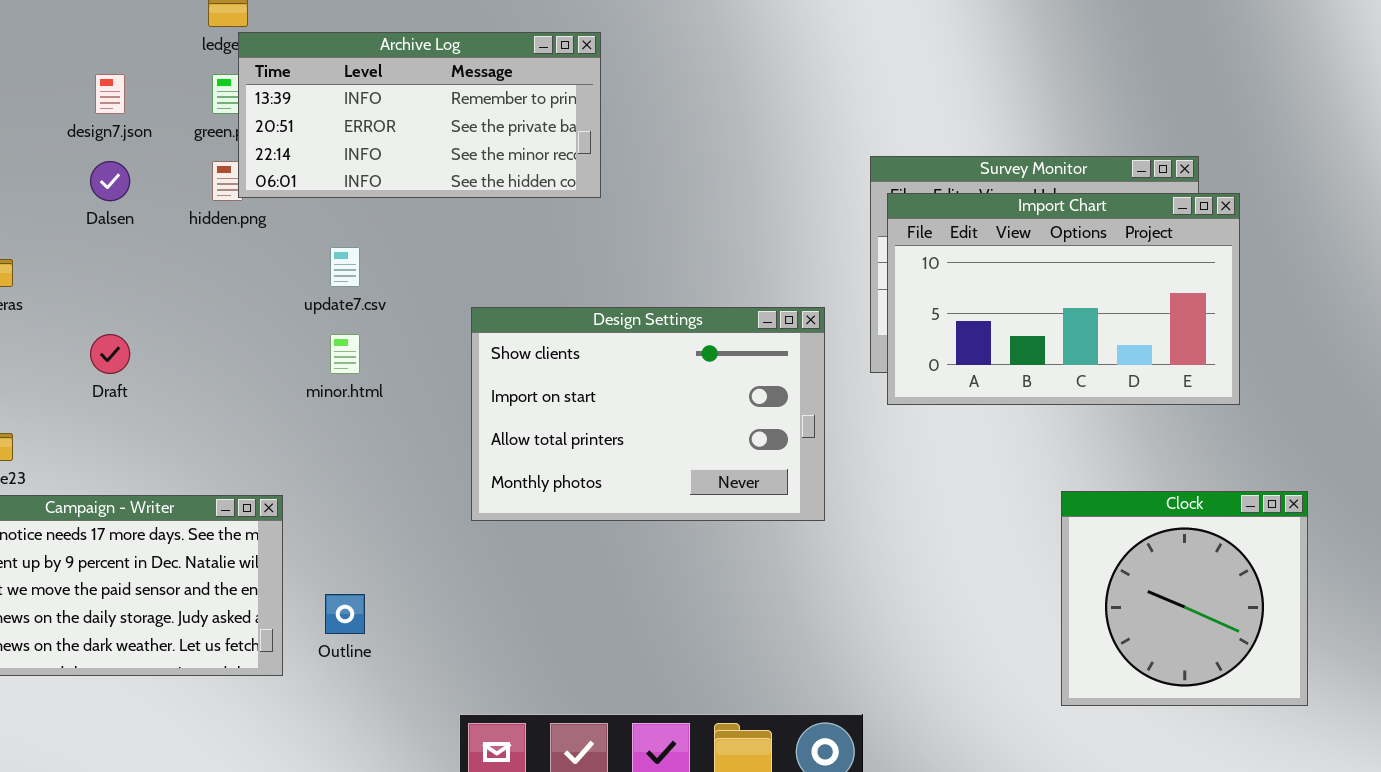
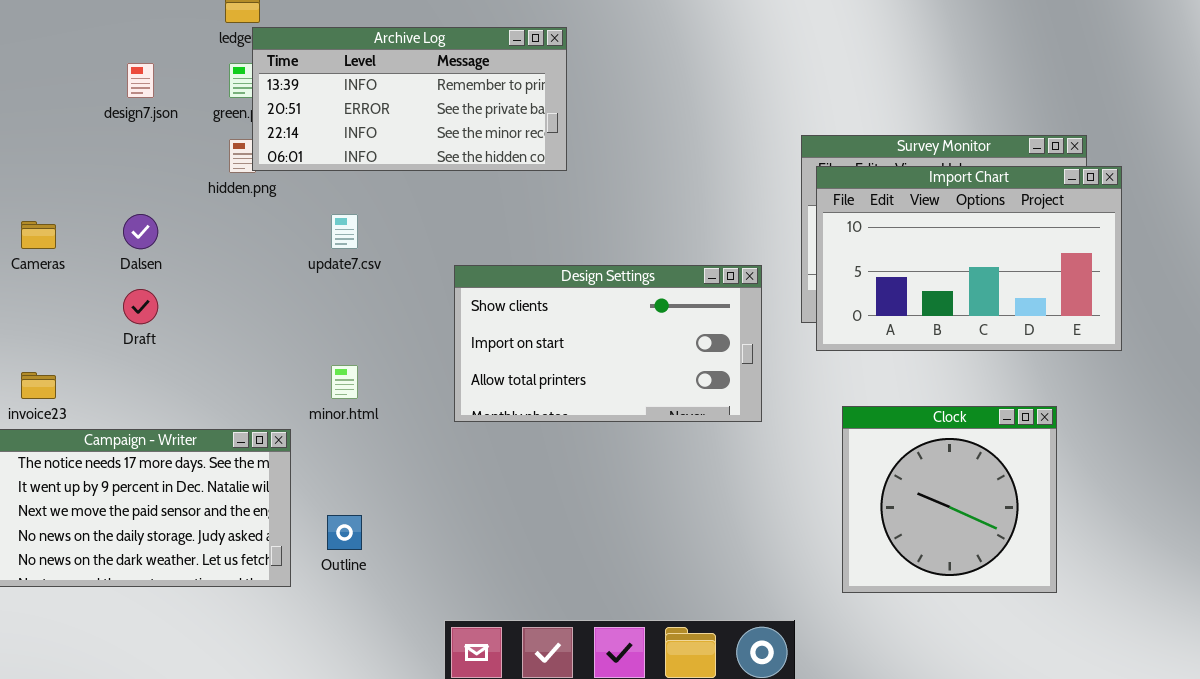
Dalsen: [90,161,130,201] -> [123,214,158,249], moved
Design Settings: [471,307,825,521] -> [454,265,762,422], resized
minor.html: [330,334,360,374] -> [331,365,358,399], moved
Clock: [1061,491,1308,706] -> [842,406,1057,593], moved

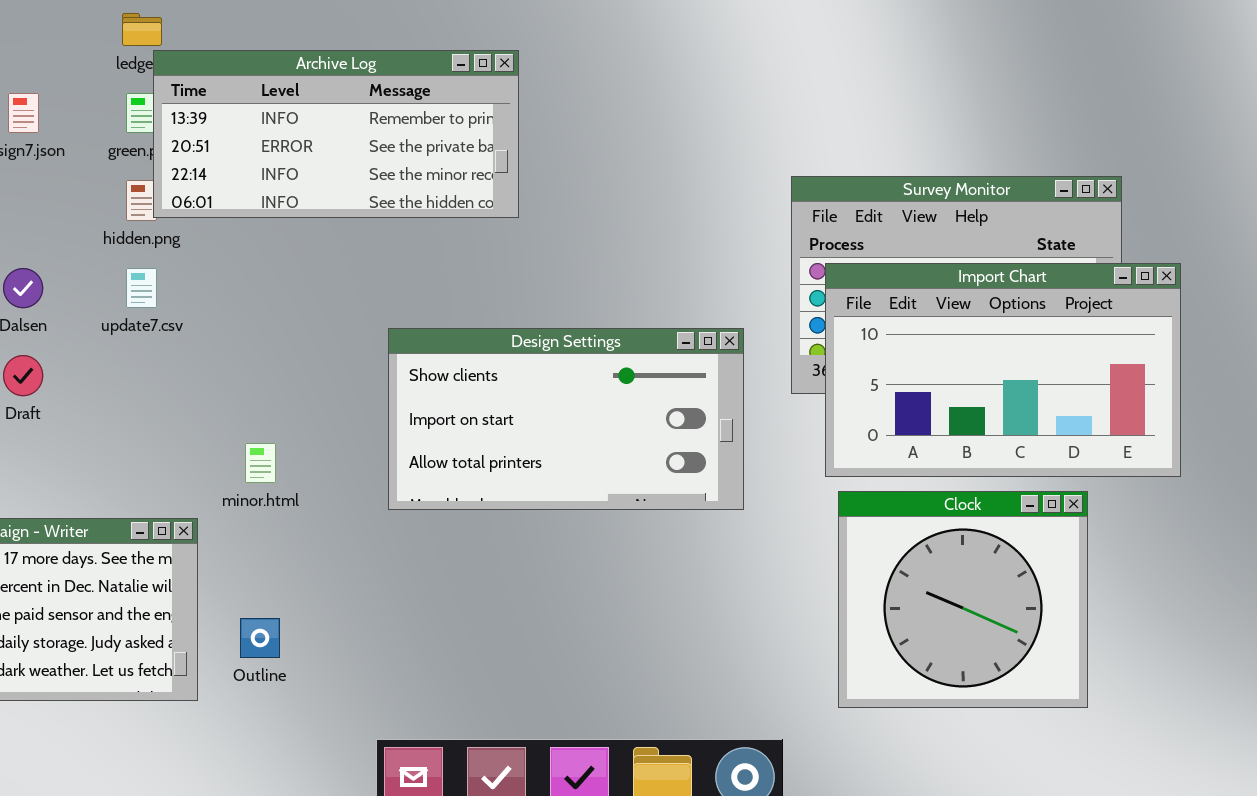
Import Chart: [816,166,1122,351] -> [825,263,1181,477], moved
update7.csv: [331,214,358,249] -> [126,268,157,308], moved

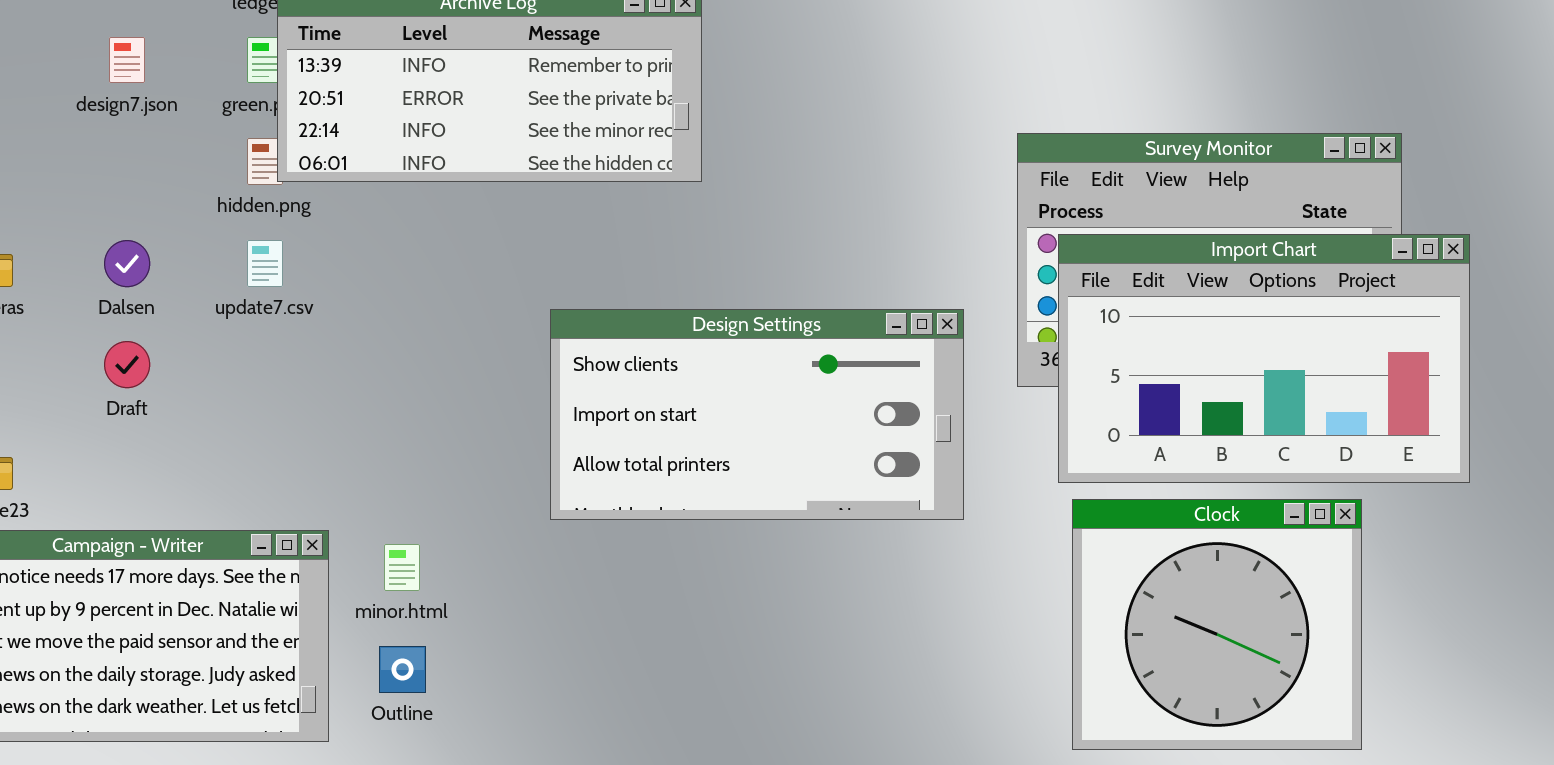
minor.html: [245,443,276,483] -> [384,544,420,591], moved

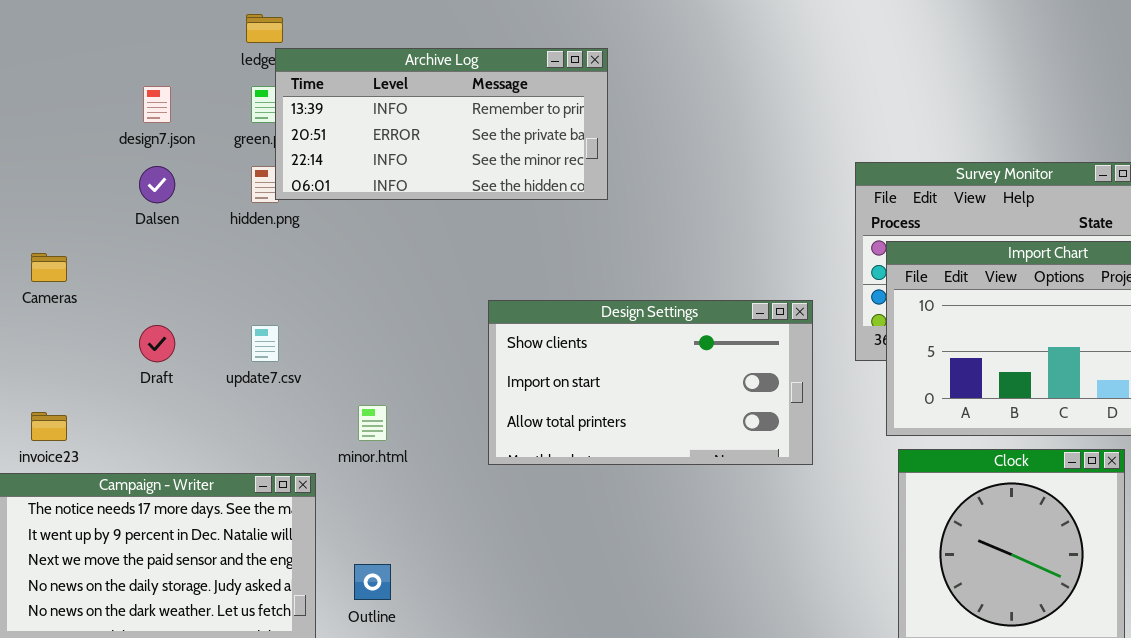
Dalsen: [104,240,150,287] -> [139,166,175,203], moved
update7.csv: [247,240,283,287] -> [251,325,279,362], moved
minor.html: [384,544,420,591] -> [358,405,387,441], moved

